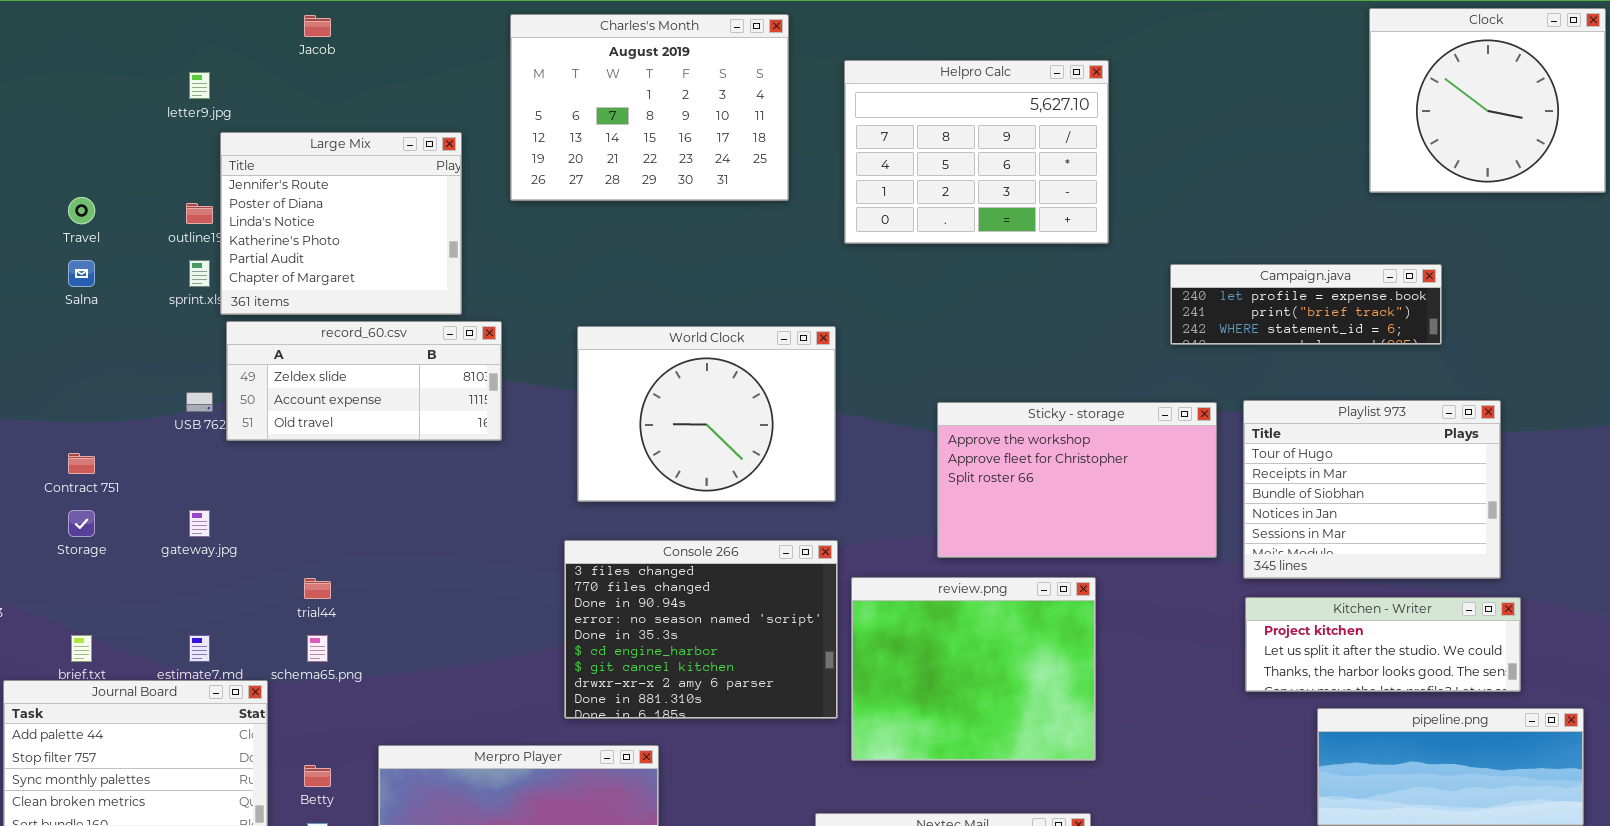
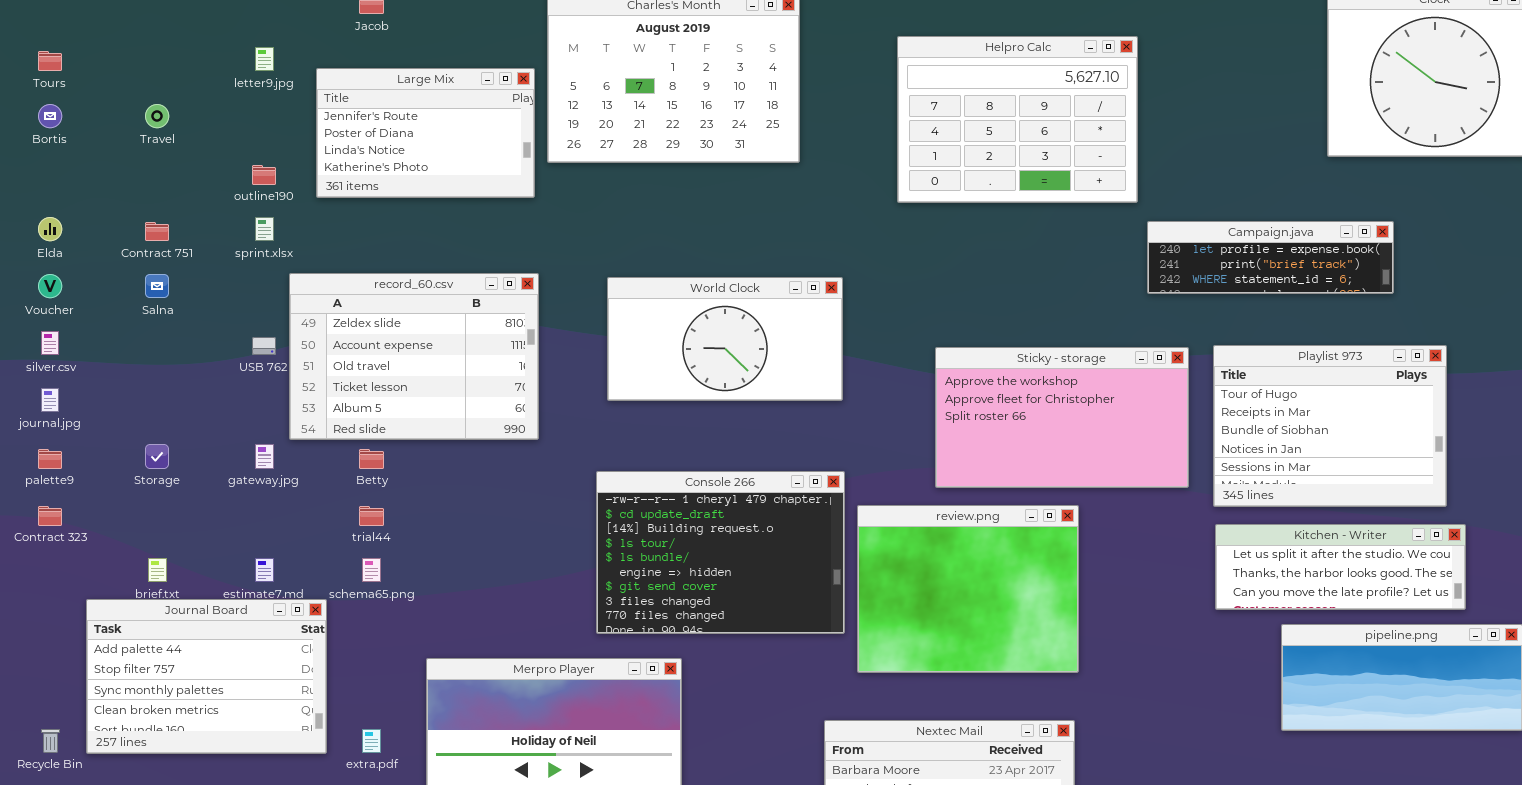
Helpro Calc: [844,60,1109,244] -> [897,36,1138,203], moved
Large Mix: [220,132,462,315] -> [316,68,535,198], moved, resized
Travel: [68,197,95,224] -> [145,104,169,128], moved
Salna: [68,260,95,287] -> [145,274,169,298], moved
record_60.csv: [226,321,502,441] -> [289,273,539,440], resized
World Clock: [577,326,836,502] -> [607,277,843,401], resized
Contract 751: [68,453,95,474] -> [145,222,169,241], moved
Console 266: [564,540,838,719] -> [596,471,845,634], scrolled up 7 rows
Kitchen - Writer: [1245,597,1521,692] -> [1215,524,1466,610], scrolled down 1 row
Betty: [304,765,331,787] -> [359,449,384,469], moved

